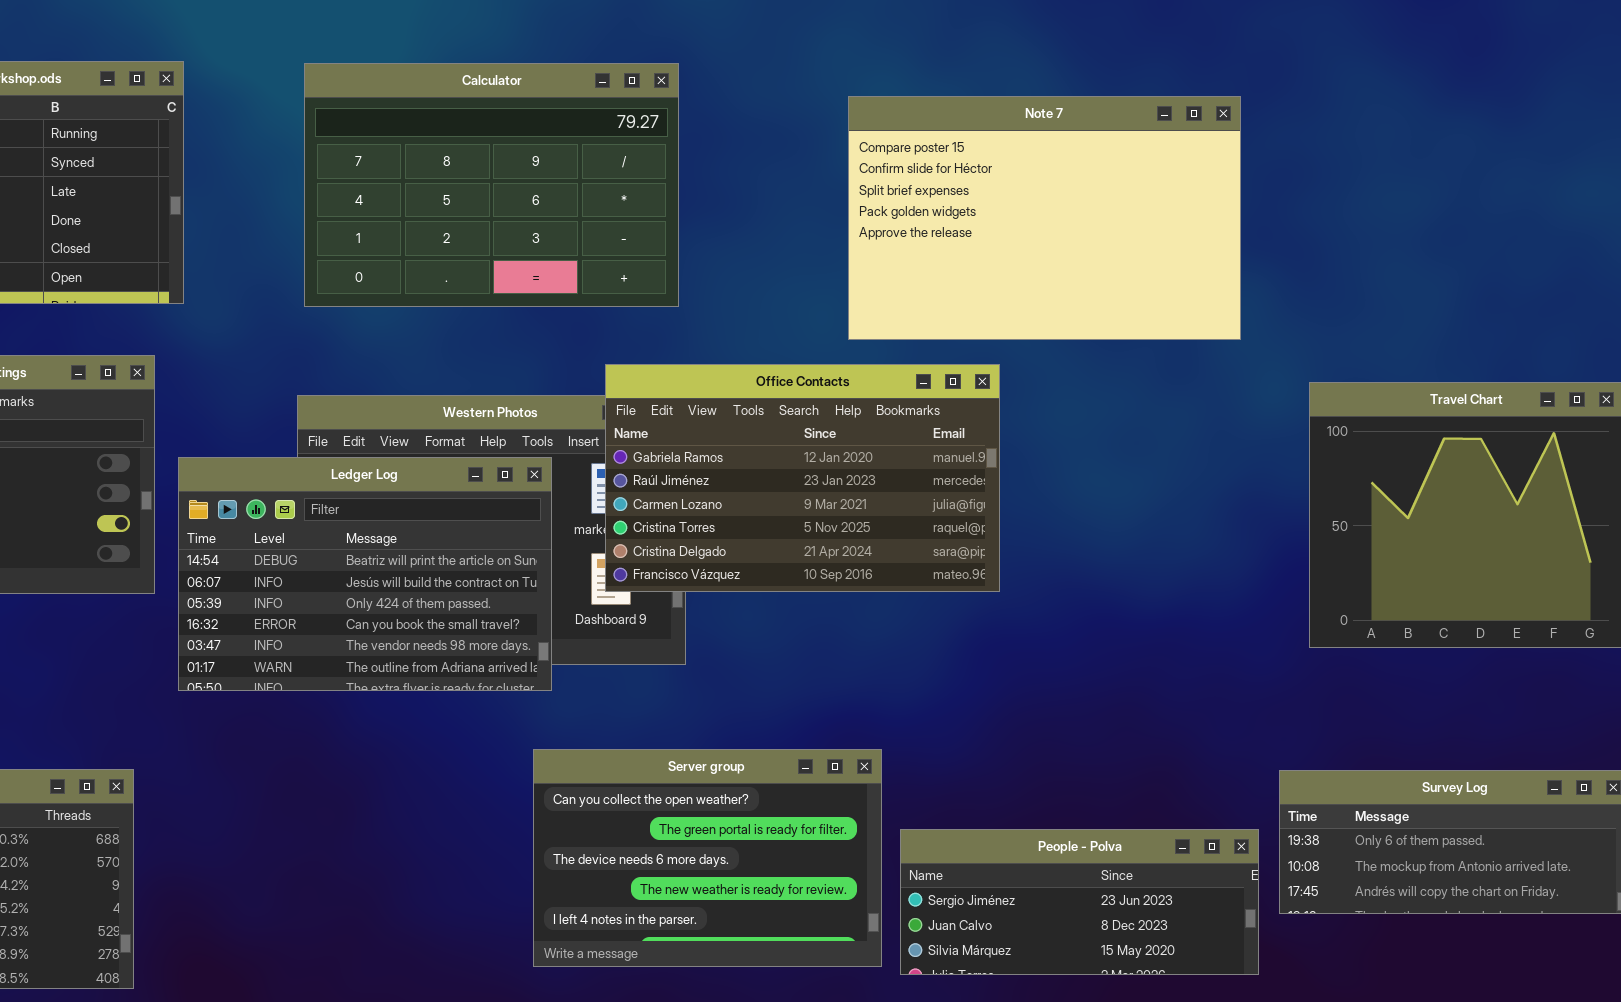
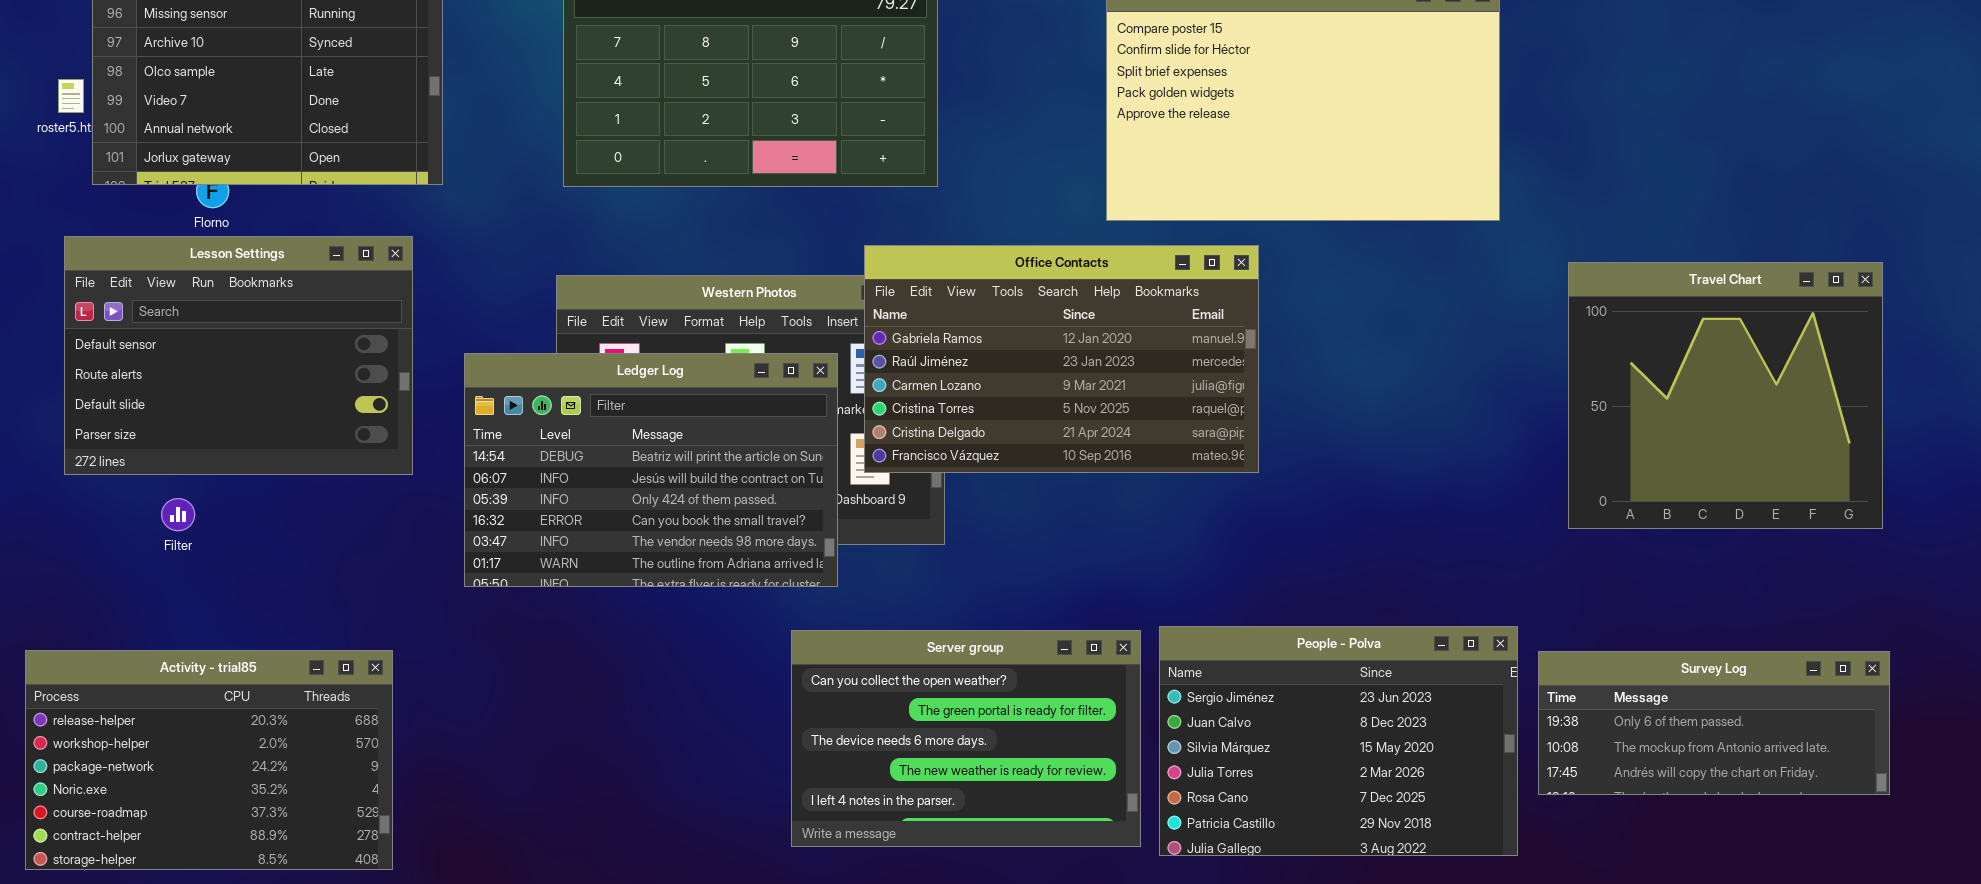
Ledger Log: [178,457,552,691] -> [464,353,838,587], moved
People - Polva: [900,829,1259,975] -> [1159,626,1518,856], resized

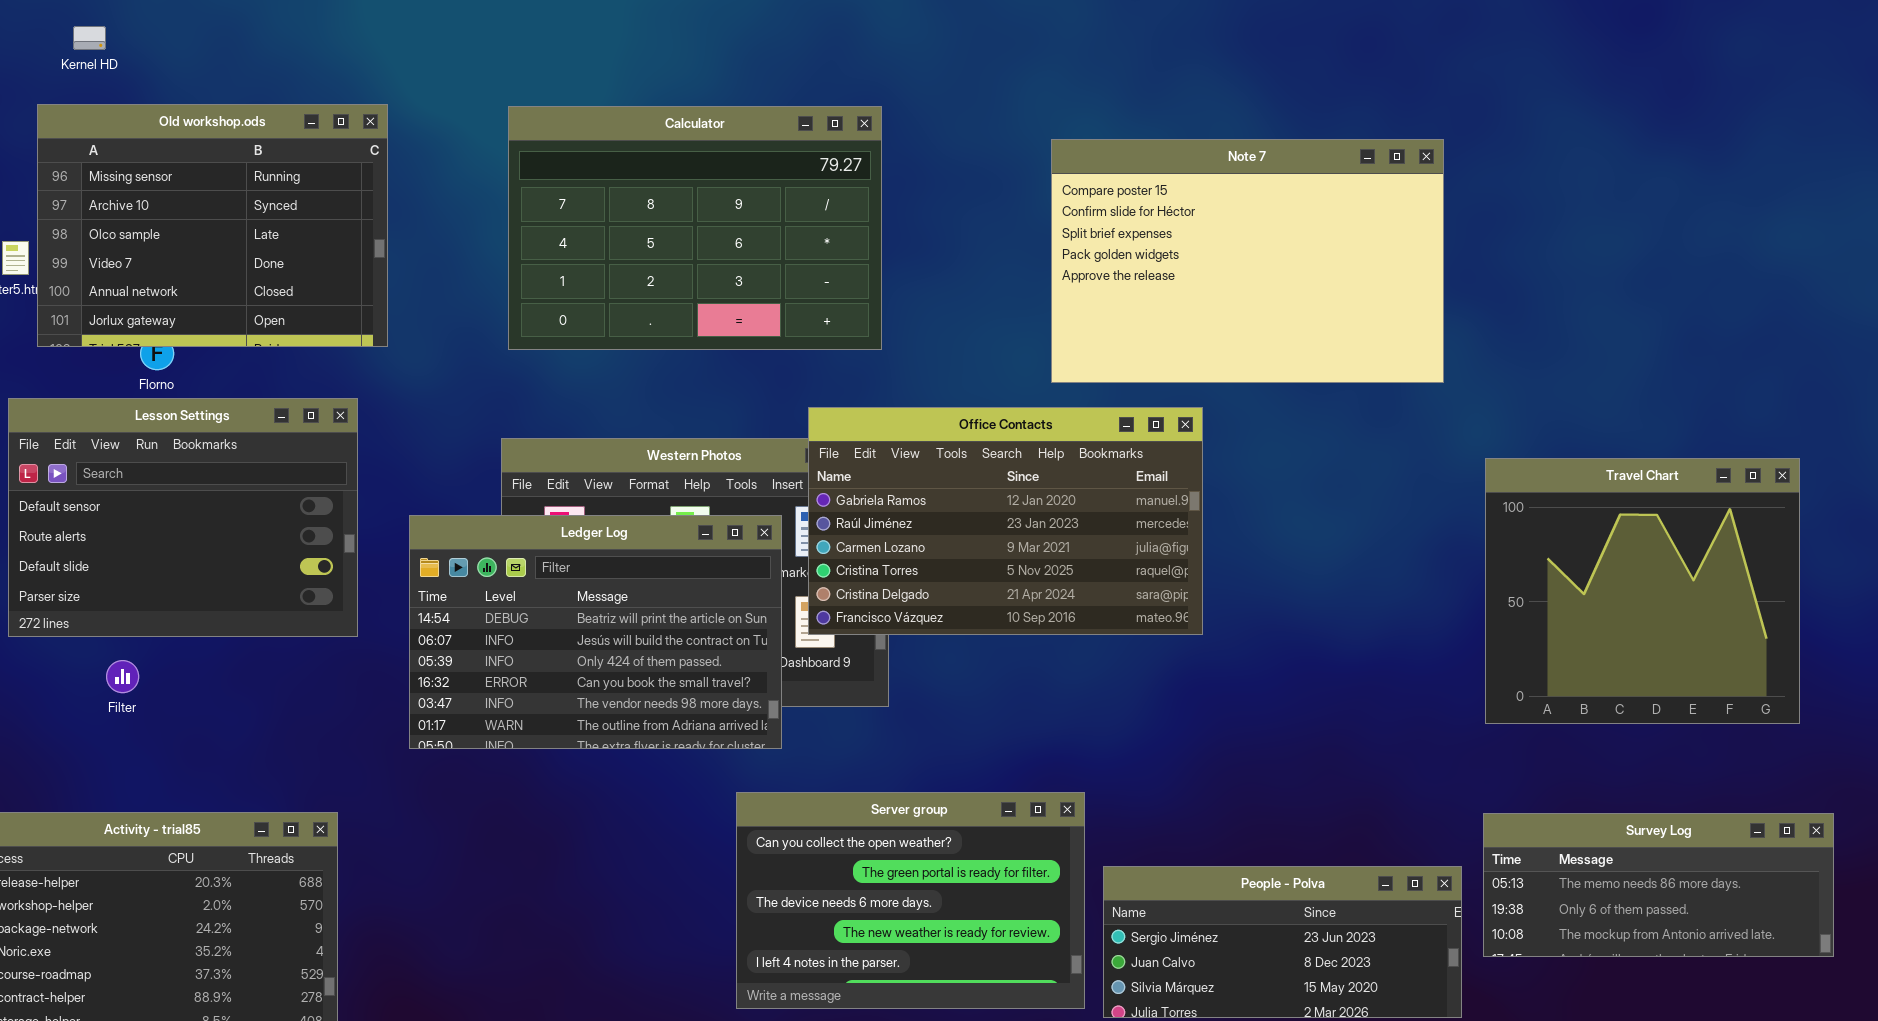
Travel Chart: [1568,262,1883,529] -> [1485,458,1800,724], moved
People - Polva: [1159,626,1518,856] -> [1103,866,1462,1018], resized
Survey Log: [1538,651,1890,795] -> [1483,813,1834,957], scrolled up 1 row

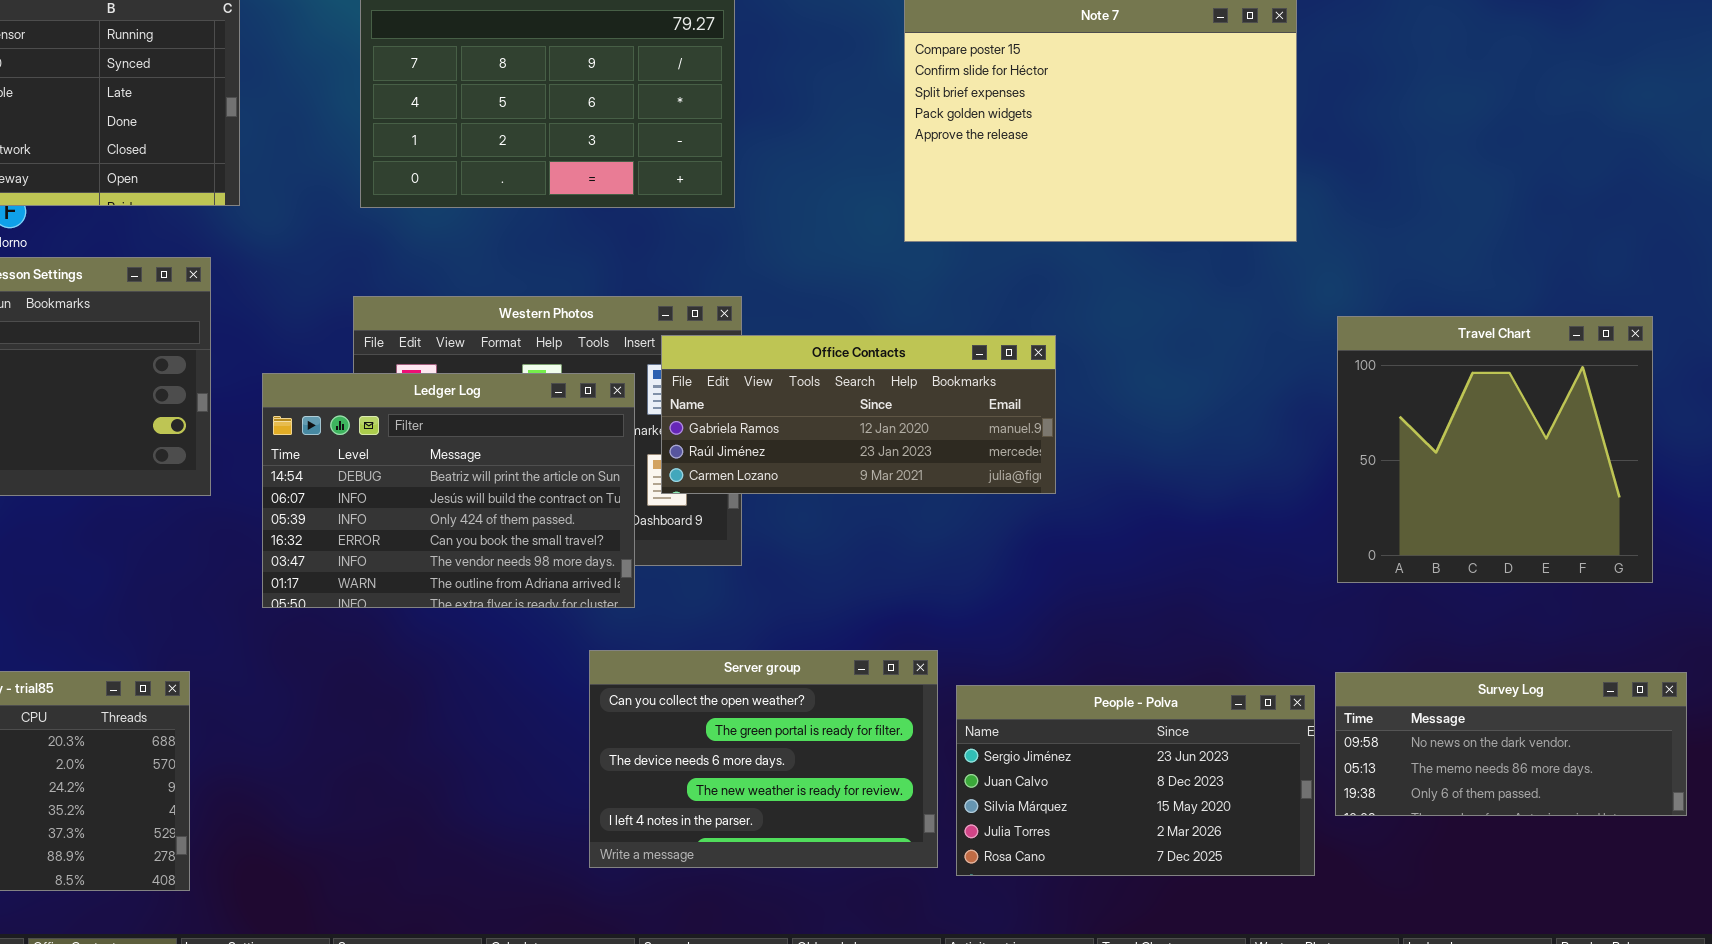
Office Contacts: [808,407,1203,635] -> [661,335,1056,494], resized
Survey Log: [1483,813,1834,957] -> [1335,672,1687,816], scrolled up 1 row
People - Polva: [1103,866,1462,1018] -> [956,685,1315,876], resized

